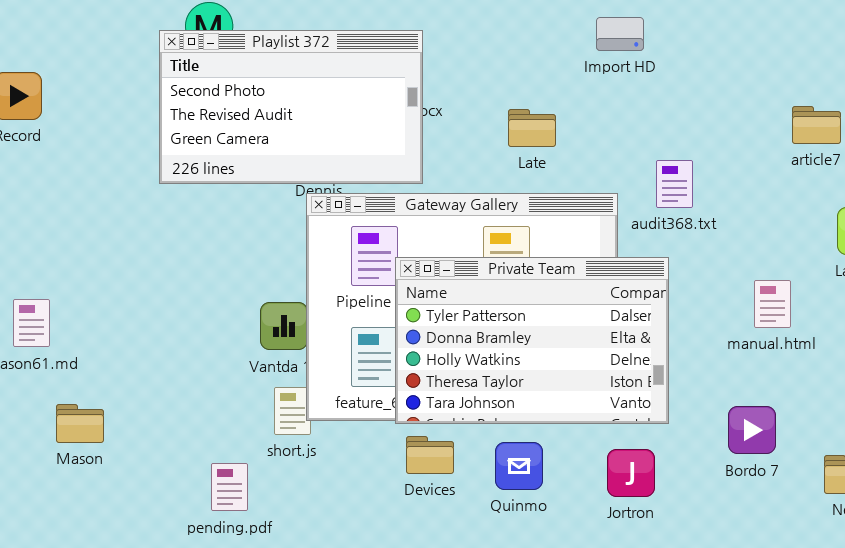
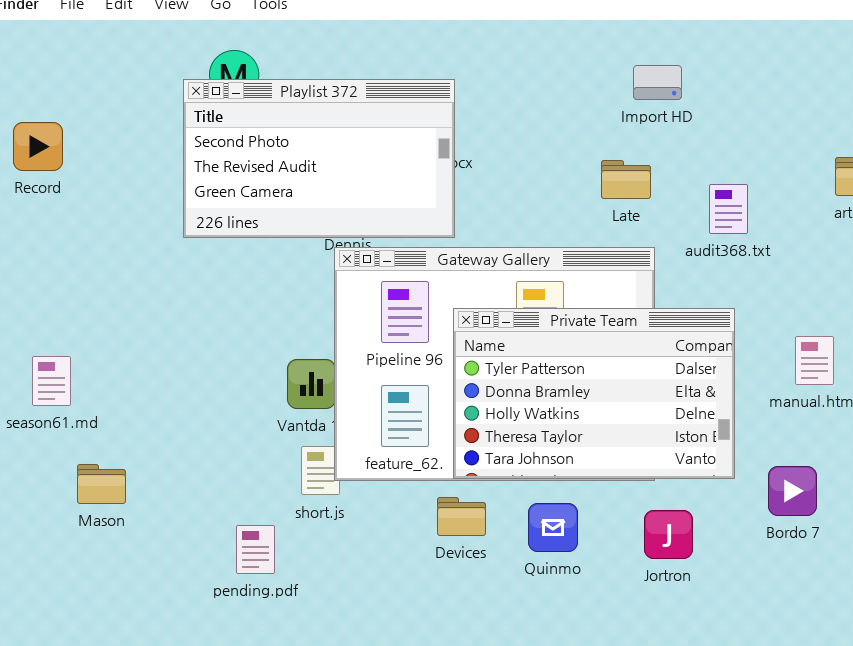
Late: [508,109,556,147] -> [601,160,651,199], moved
audit368.txt: [656,160,693,208] -> [709,184,748,234], moved
Private Team: [395,257,669,424] -> [453,308,735,479], moved

